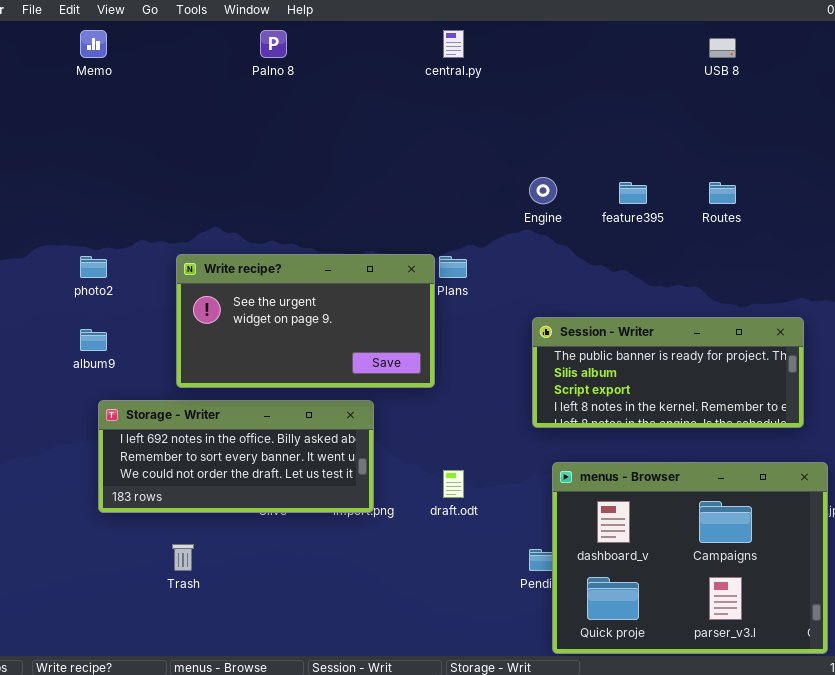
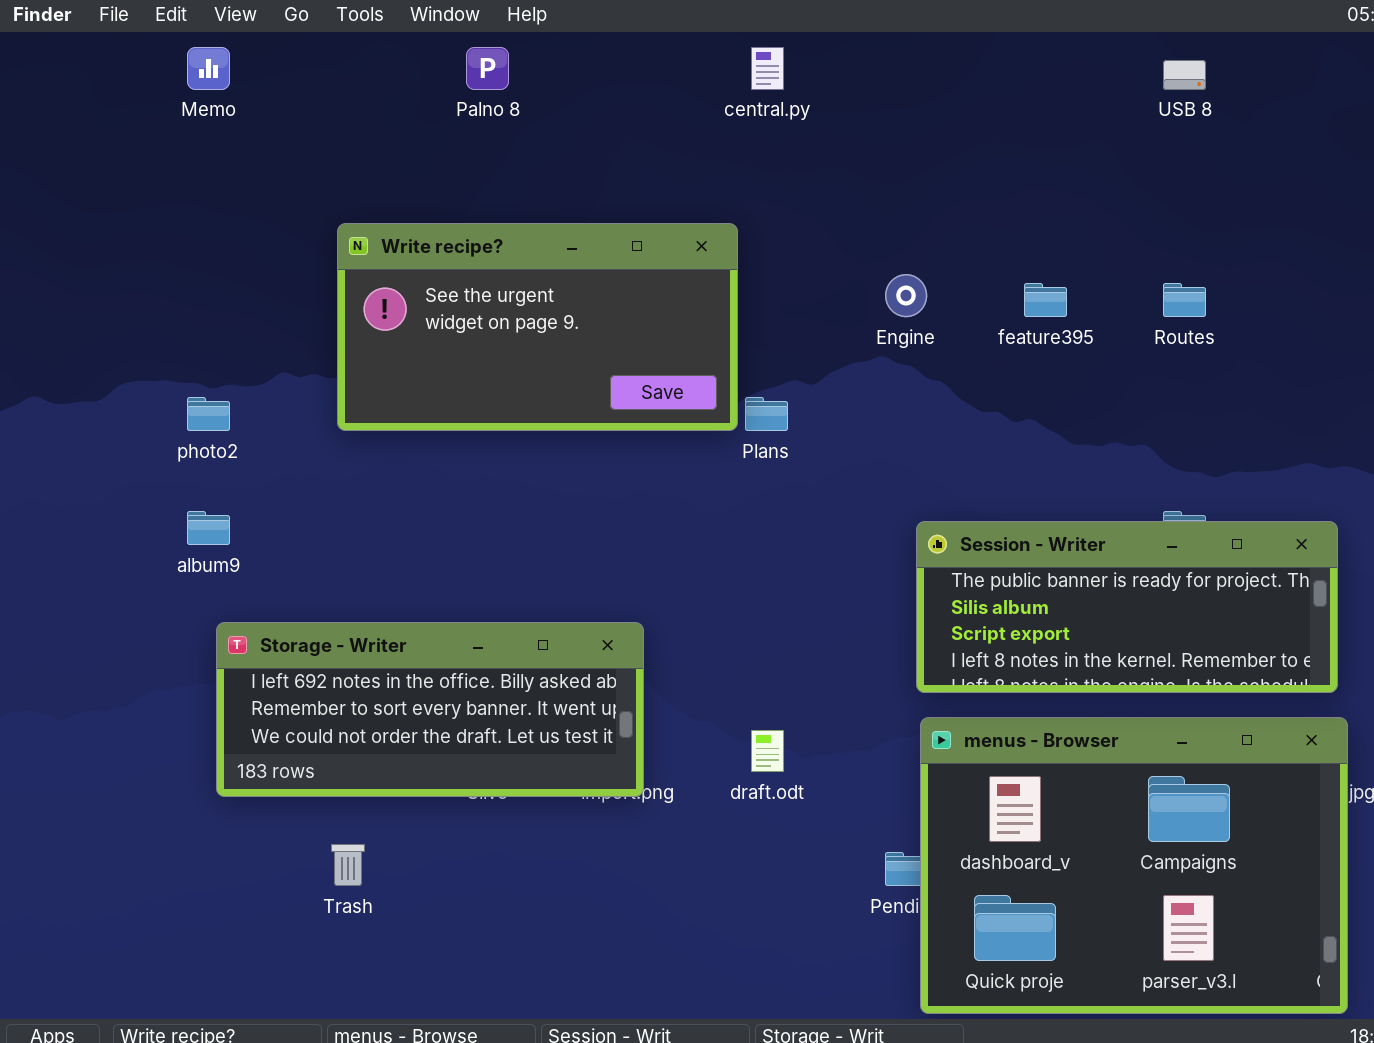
Write recipe?: [176,254,435,388] -> [337,223,738,431], moved
Session - Writer: [532,317,804,428] -> [916,521,1338,693], moved

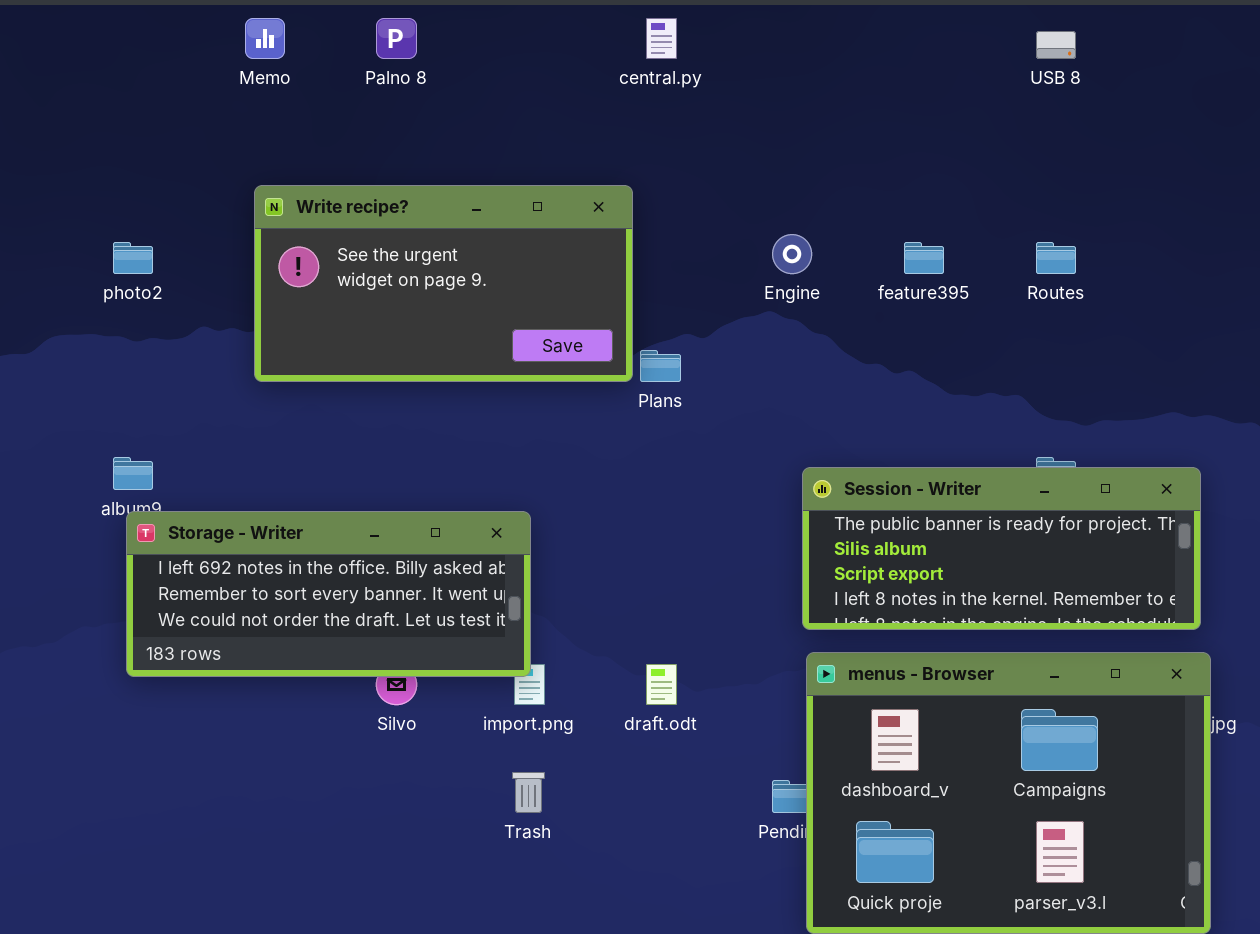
Memo: [187,47,230,90] -> [245,18,285,59], moved
photo2: [187,397,230,431] -> [113,242,153,274], moved
Storage - Writer: [216,622,644,797] -> [126,511,531,677], moved
Trash: [331,844,365,886] -> [512,772,545,813], moved

